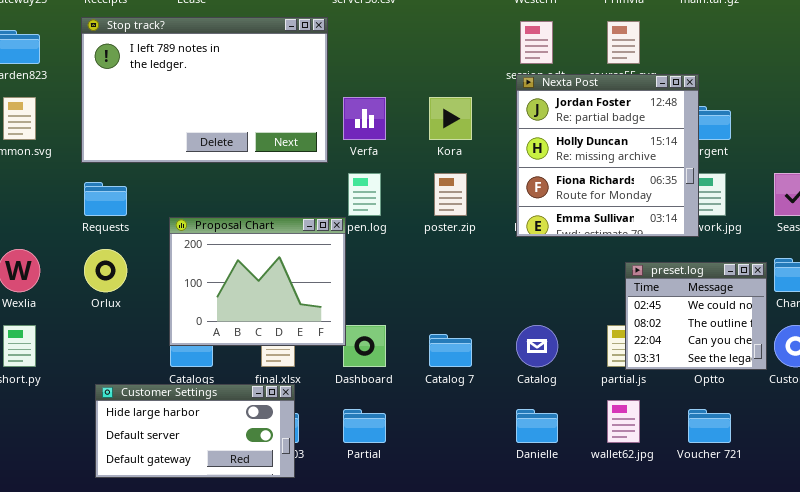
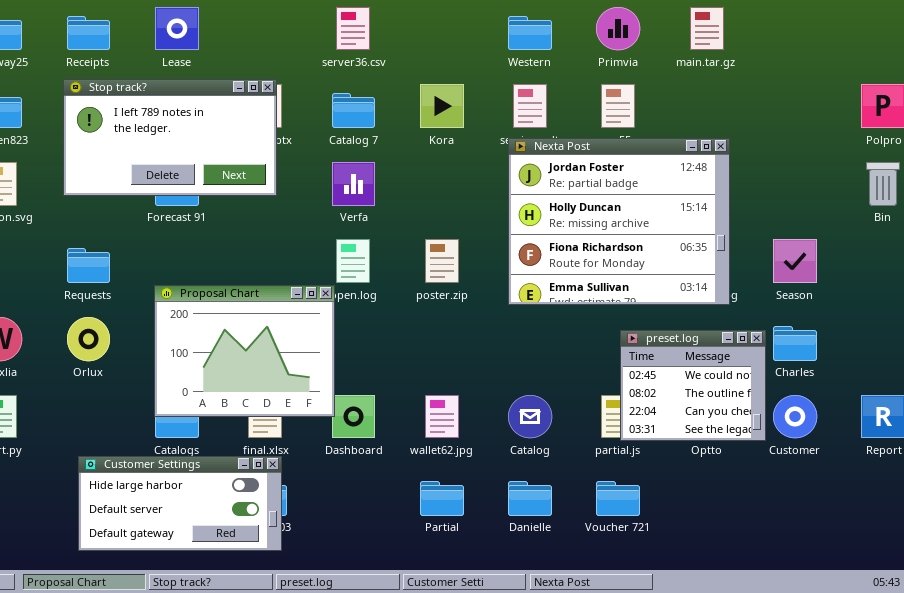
Stop track?: [81,17,328,163] -> [63,79,277,196], resized
Nexta Post: [516,74,699,237] -> [508,138,730,305], resized
Kora: [429,97,472,140] -> [420,84,464,128], moved
Catalog 7: [429,334,472,367] -> [332,93,375,128], moved
wallet62.jpg: [607,400,640,443] -> [425,395,459,438], moved
Partial: [343,409,386,443] -> [420,481,464,516], moved
Voucher 721: [688,409,731,443] -> [596,481,640,516], moved

